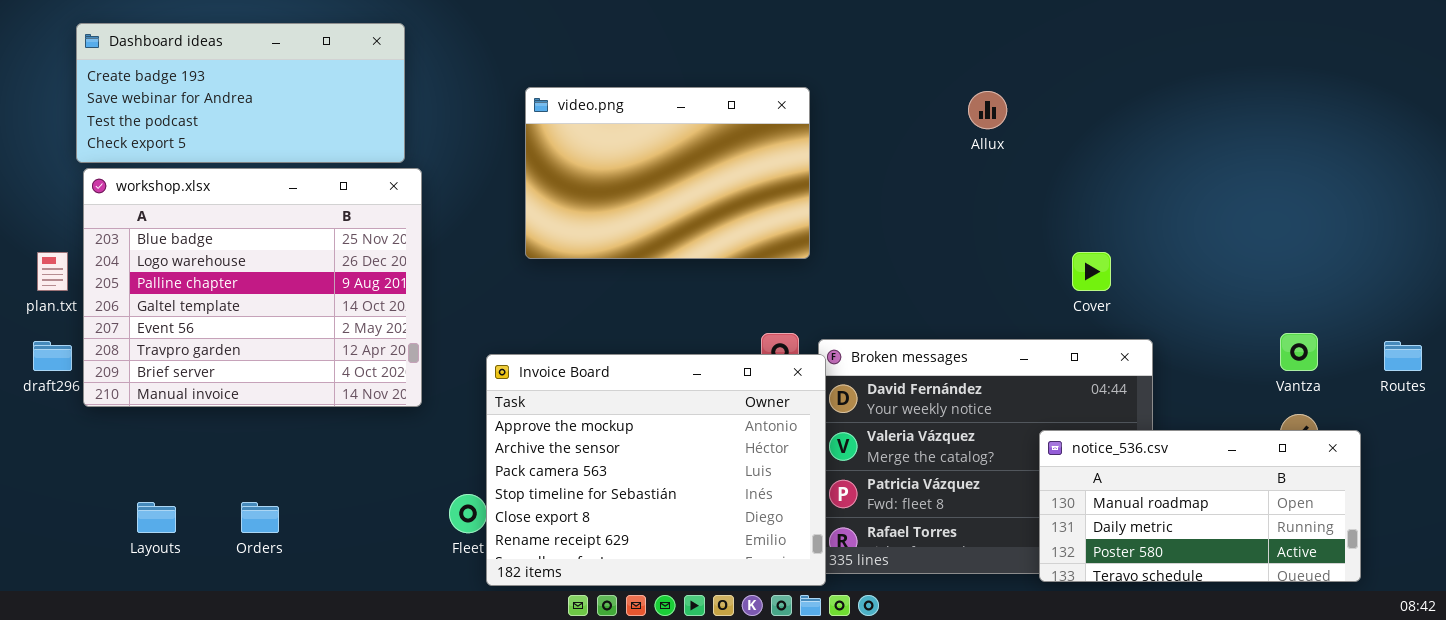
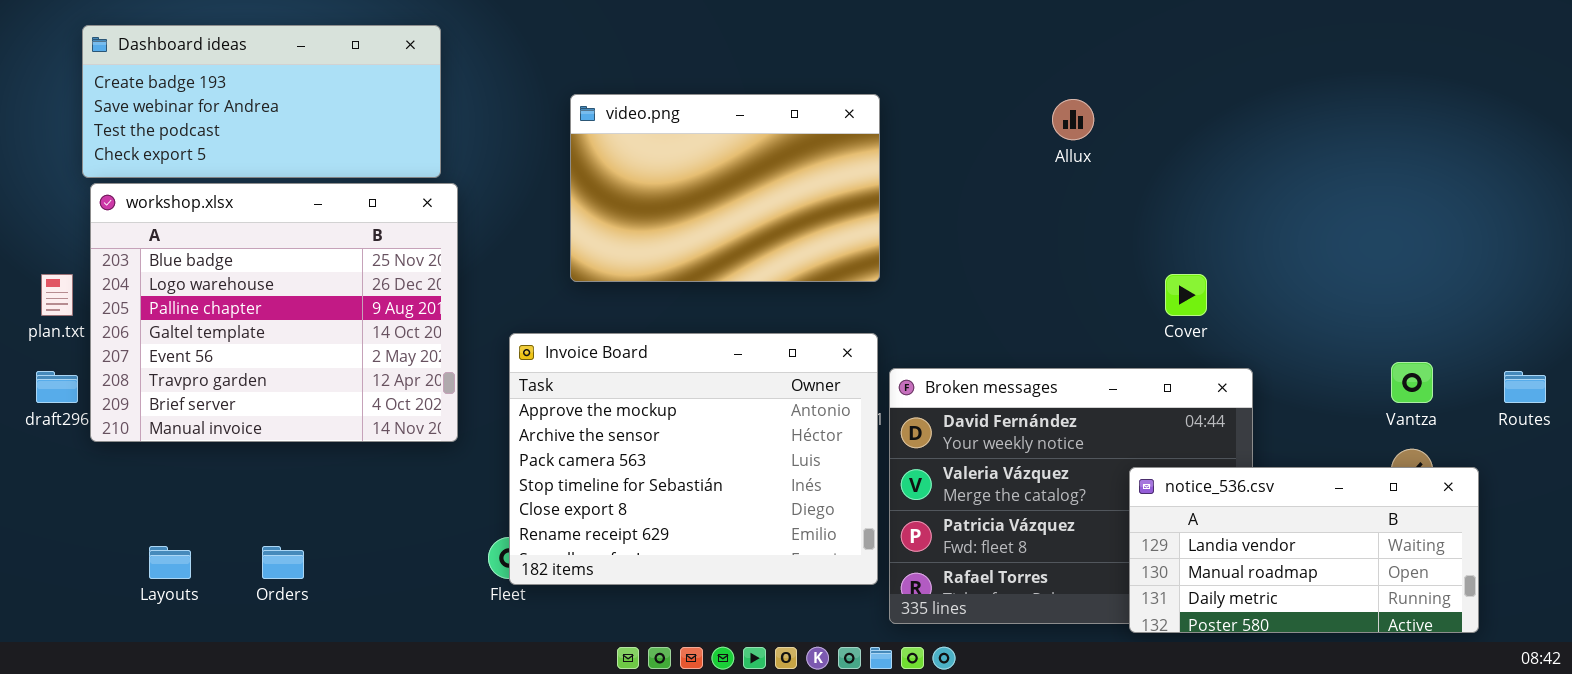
Invoice Board: [486,354,826,586] -> [509,333,878,585], moved
notice_536.csv: [1039,430,1361,582] -> [1129,467,1479,633], scrolled up 1 row

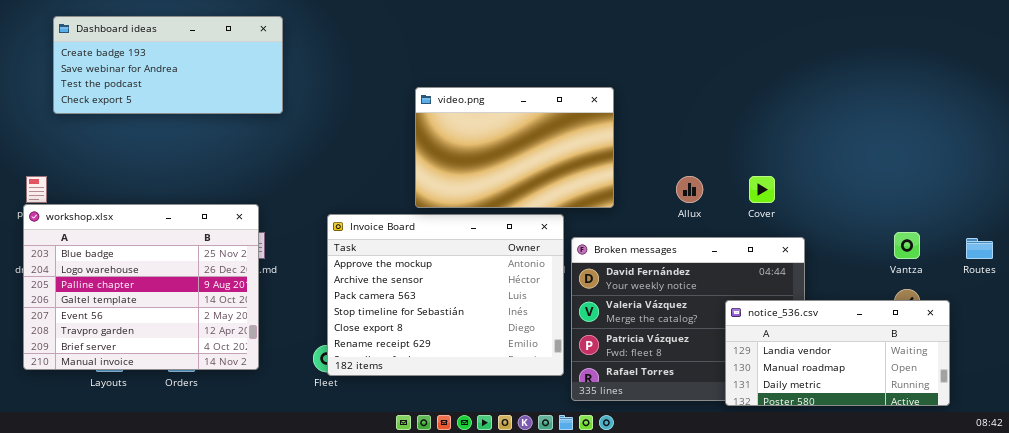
video.png: [570,94,880,282] -> [415,87,614,208], moved
Allux: [1052,99,1094,140] -> [676,176,703,203], moved
workshop.xlsx: [90,183,458,442] -> [23,204,259,370], moved

